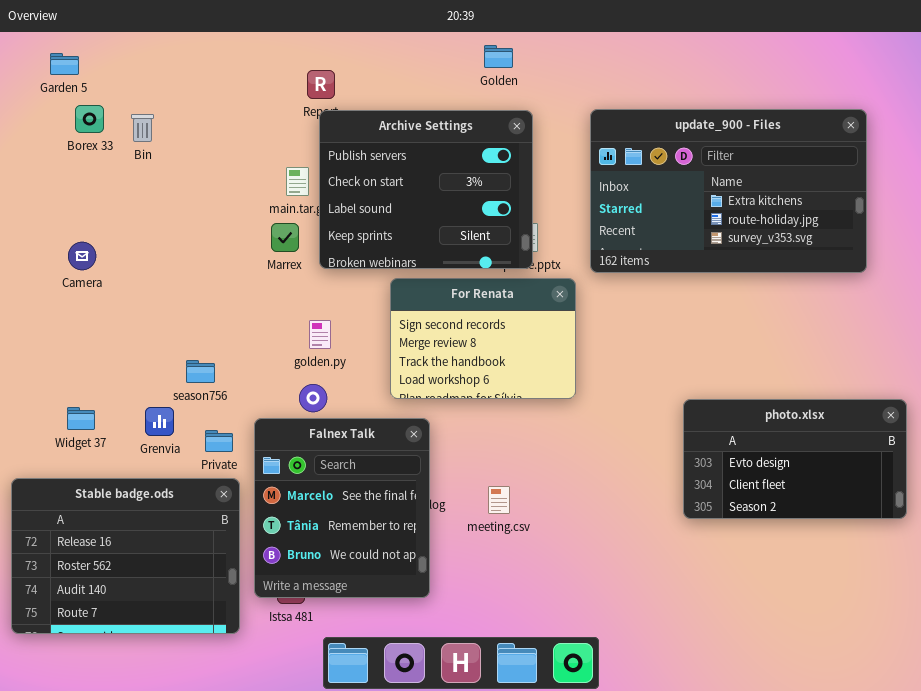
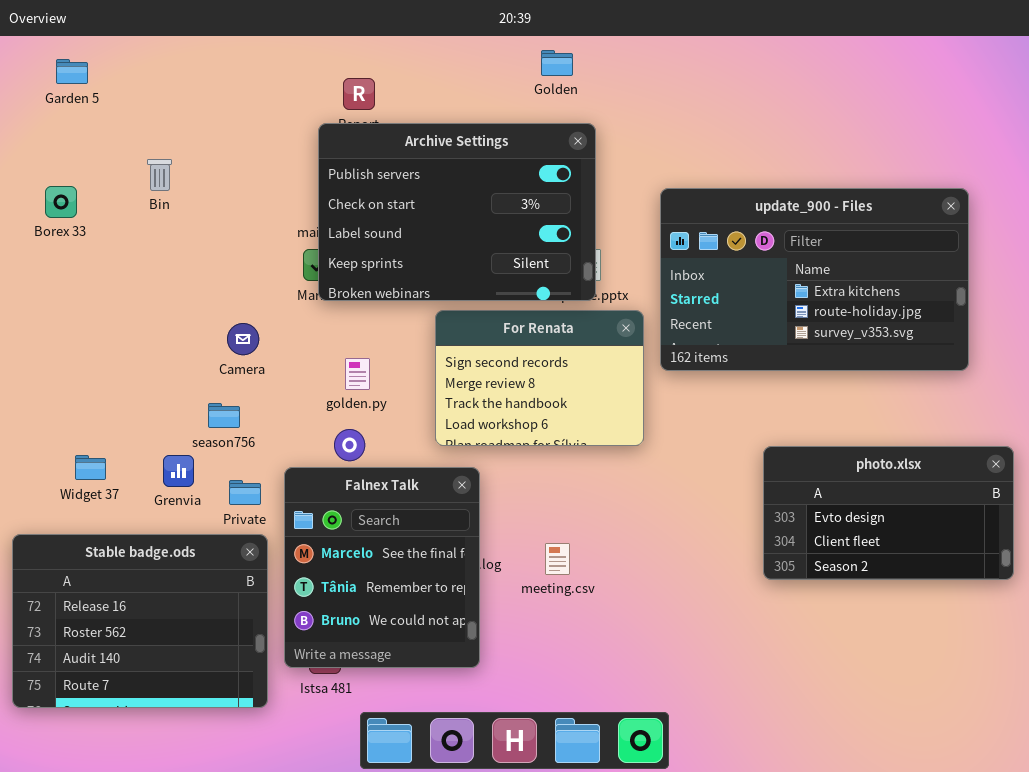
Borex 33: [75,105,104,133] -> [45,186,77,218], moved
update_900 - Files: [590,109,867,273] -> [660,188,969,371], moved
Archive Settings: [319,110,533,269] -> [318,123,596,301], resized
Bin: [131,114,154,142] -> [147,159,172,191], moved
Camera: [68,242,96,270] -> [227,323,259,355], moved

